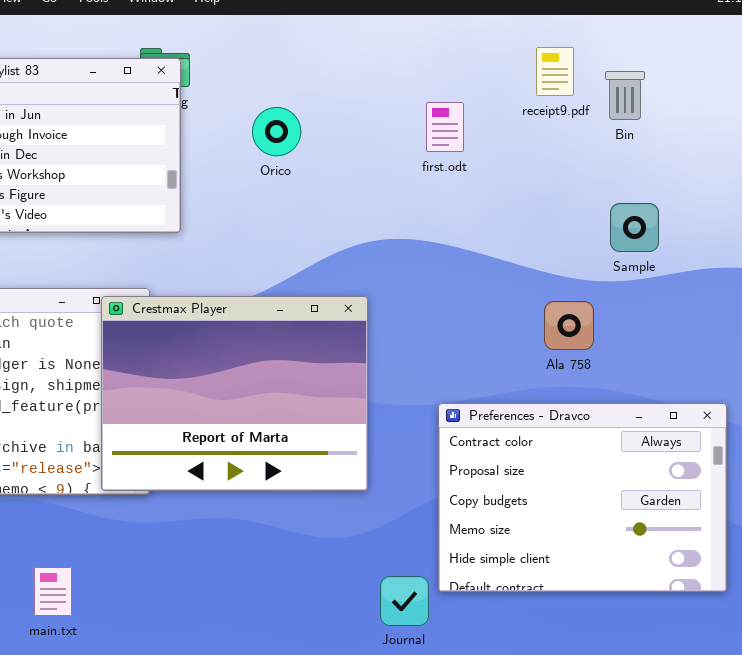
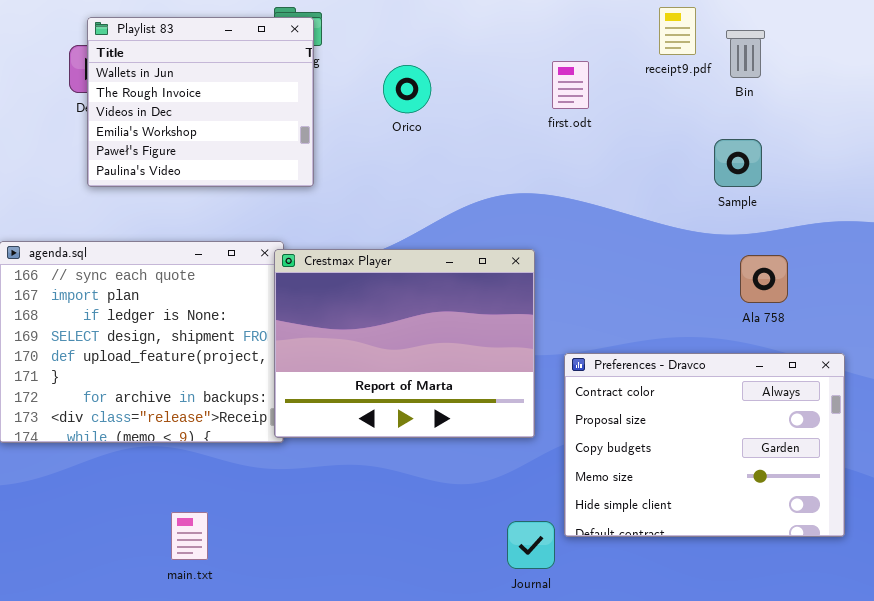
Sample: [610,203,659,252] -> [714,139,762,187], moved
Crestmax Player: [101,296,368,491] -> [274,249,535,438], moved
Ala 758: [544,301,594,350] -> [740,255,788,303], moved

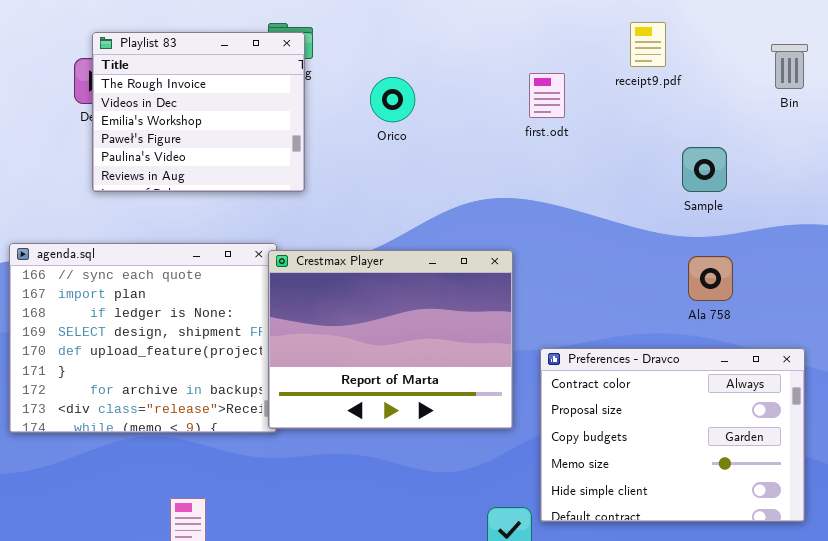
Playlist 83: [87,17,314,187] -> [92,32,305,192], scrolled down 1 row
Bin: [726,30,765,78] -> [771,44,808,89], moved
Ala 758: [740,255,788,303] -> [688,256,733,301], moved

